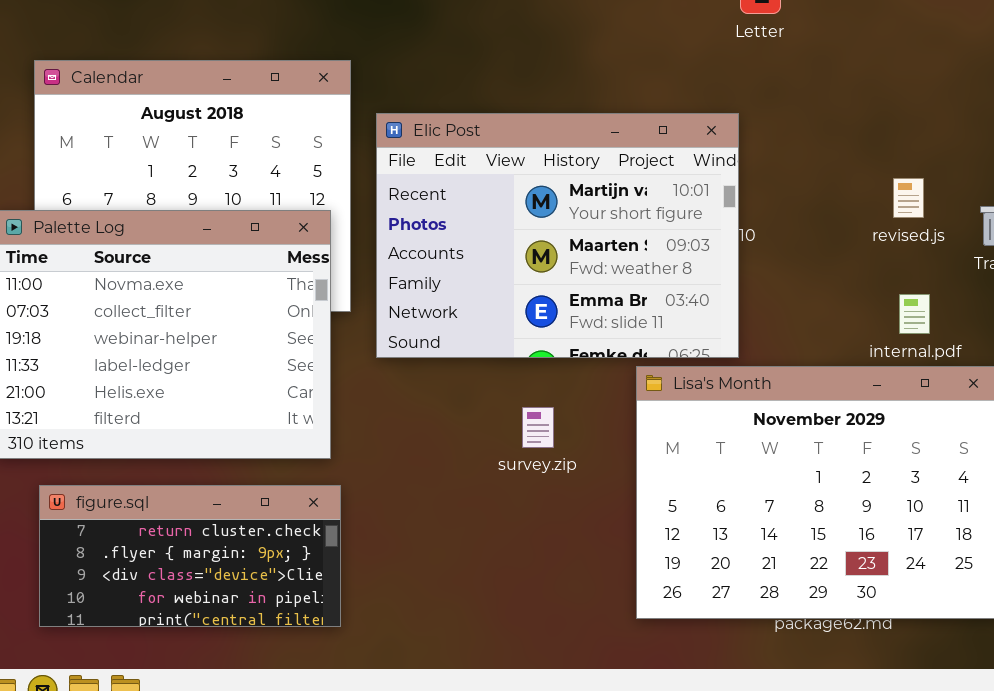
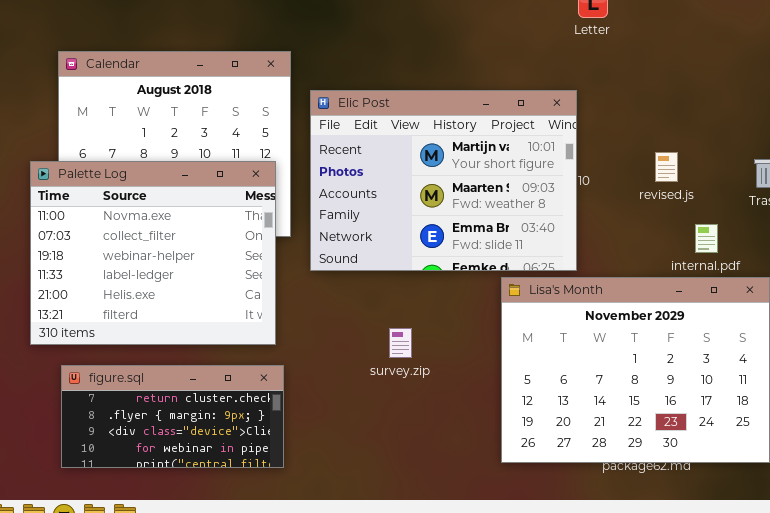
revised.js: [893,178,924,218] -> [655,152,678,182], moved
survey.zip: [522,407,554,448] -> [389,328,412,358], moved

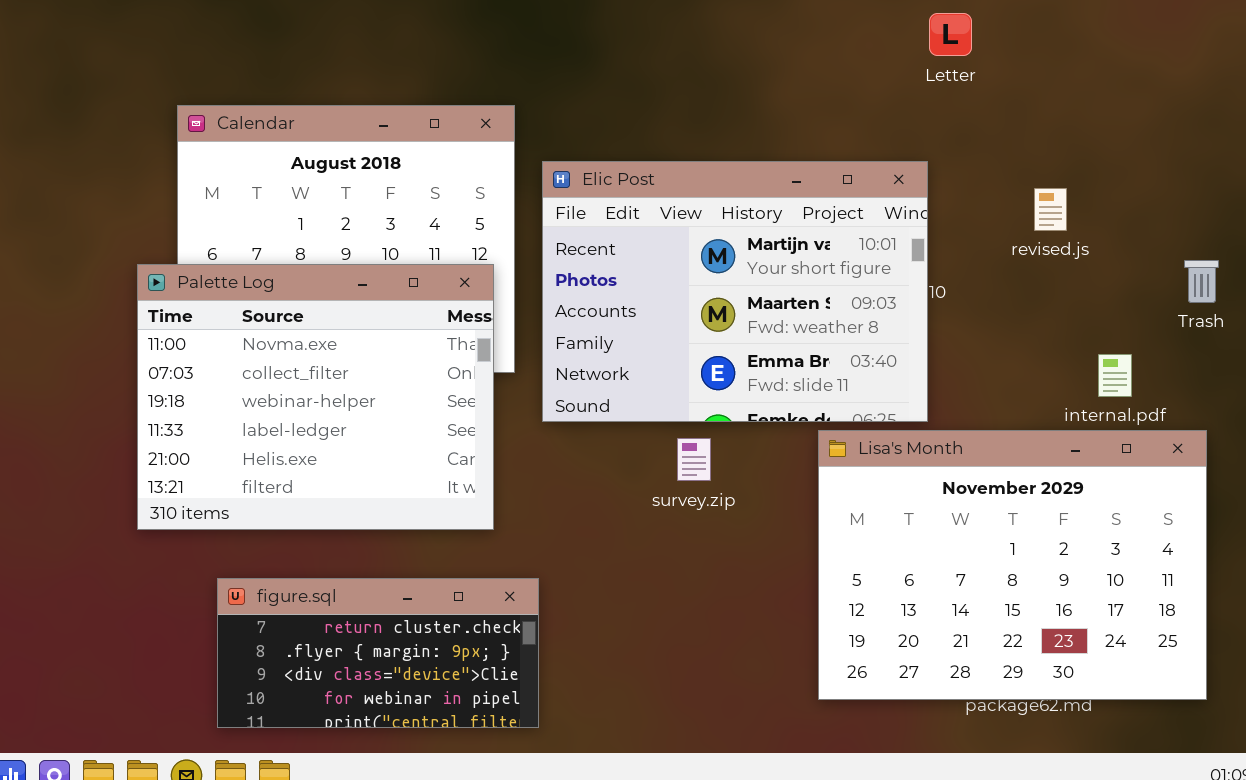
revised.js: [655,152,678,182] -> [1034,188,1067,231], moved
survey.zip: [389,328,412,358] -> [677,438,711,481], moved
figure.sql: [61,365,284,468] -> [217,578,539,728], moved

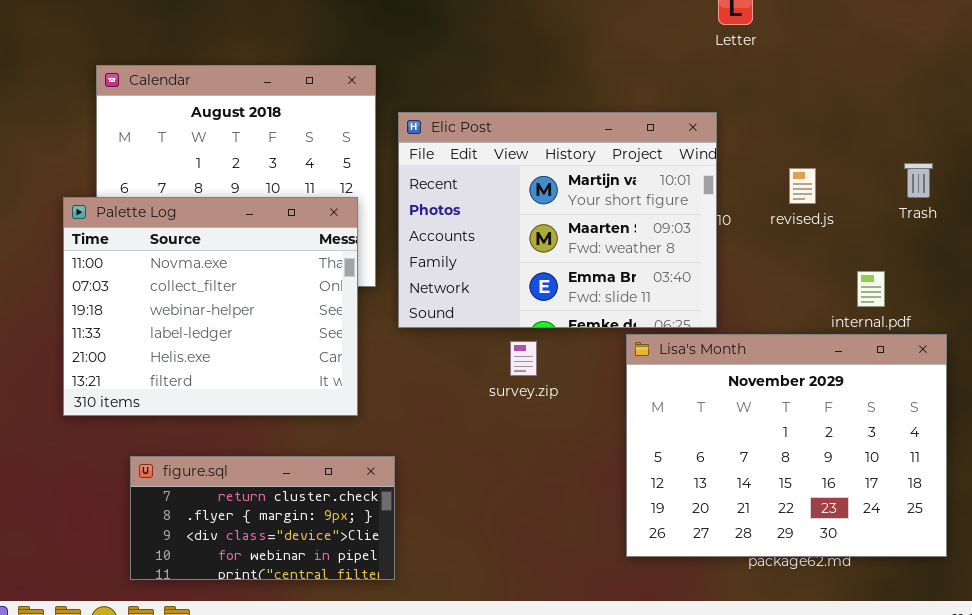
revised.js: [1034,188,1067,231] -> [789,168,816,204], moved
Trash: [1184,260,1219,303] -> [904,163,933,198], moved

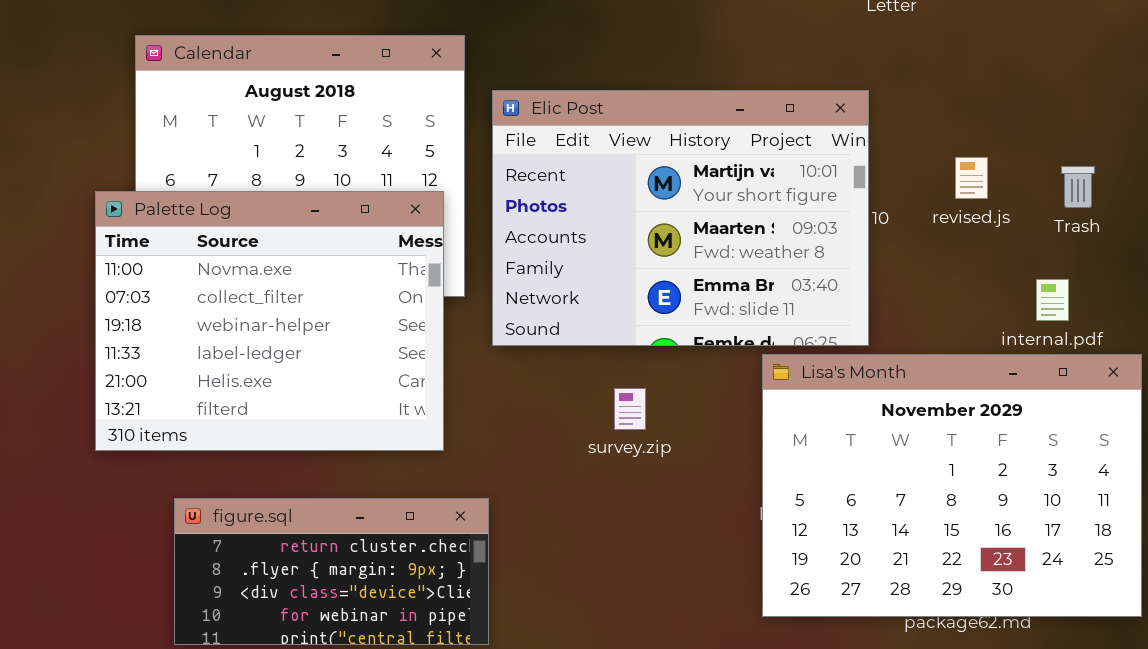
Trash: [904,163,933,198] -> [1061,166,1095,208], moved
survey.zip: [510,341,537,376] -> [614,388,646,430], moved

